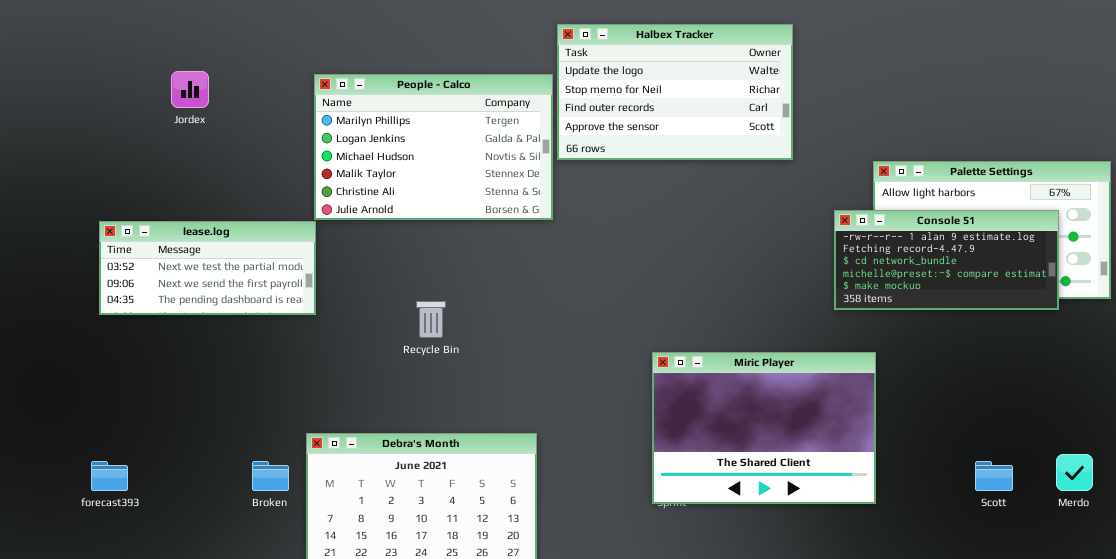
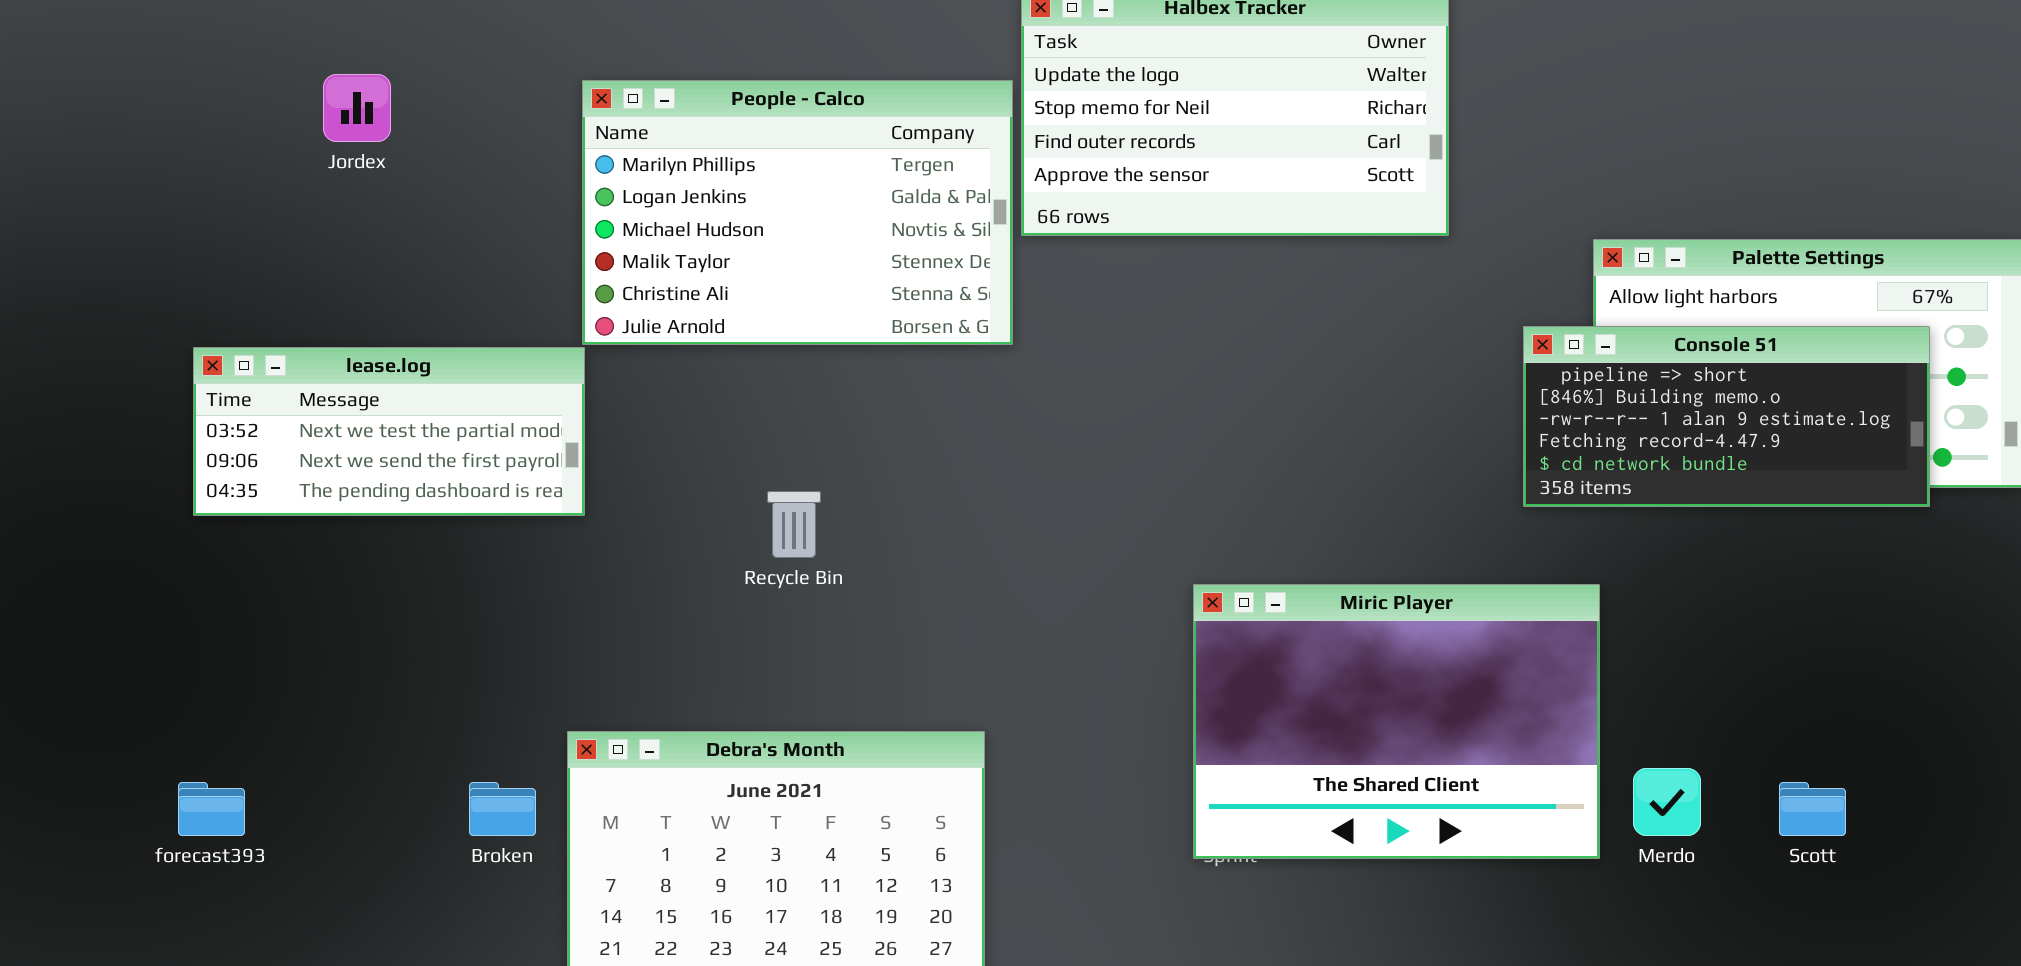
Console 51: [834,210,1059,310] -> [1523,326,1930,507], scrolled up 2 rows
Merdo: [1056,454,1093,491] -> [1633,768,1701,836], moved

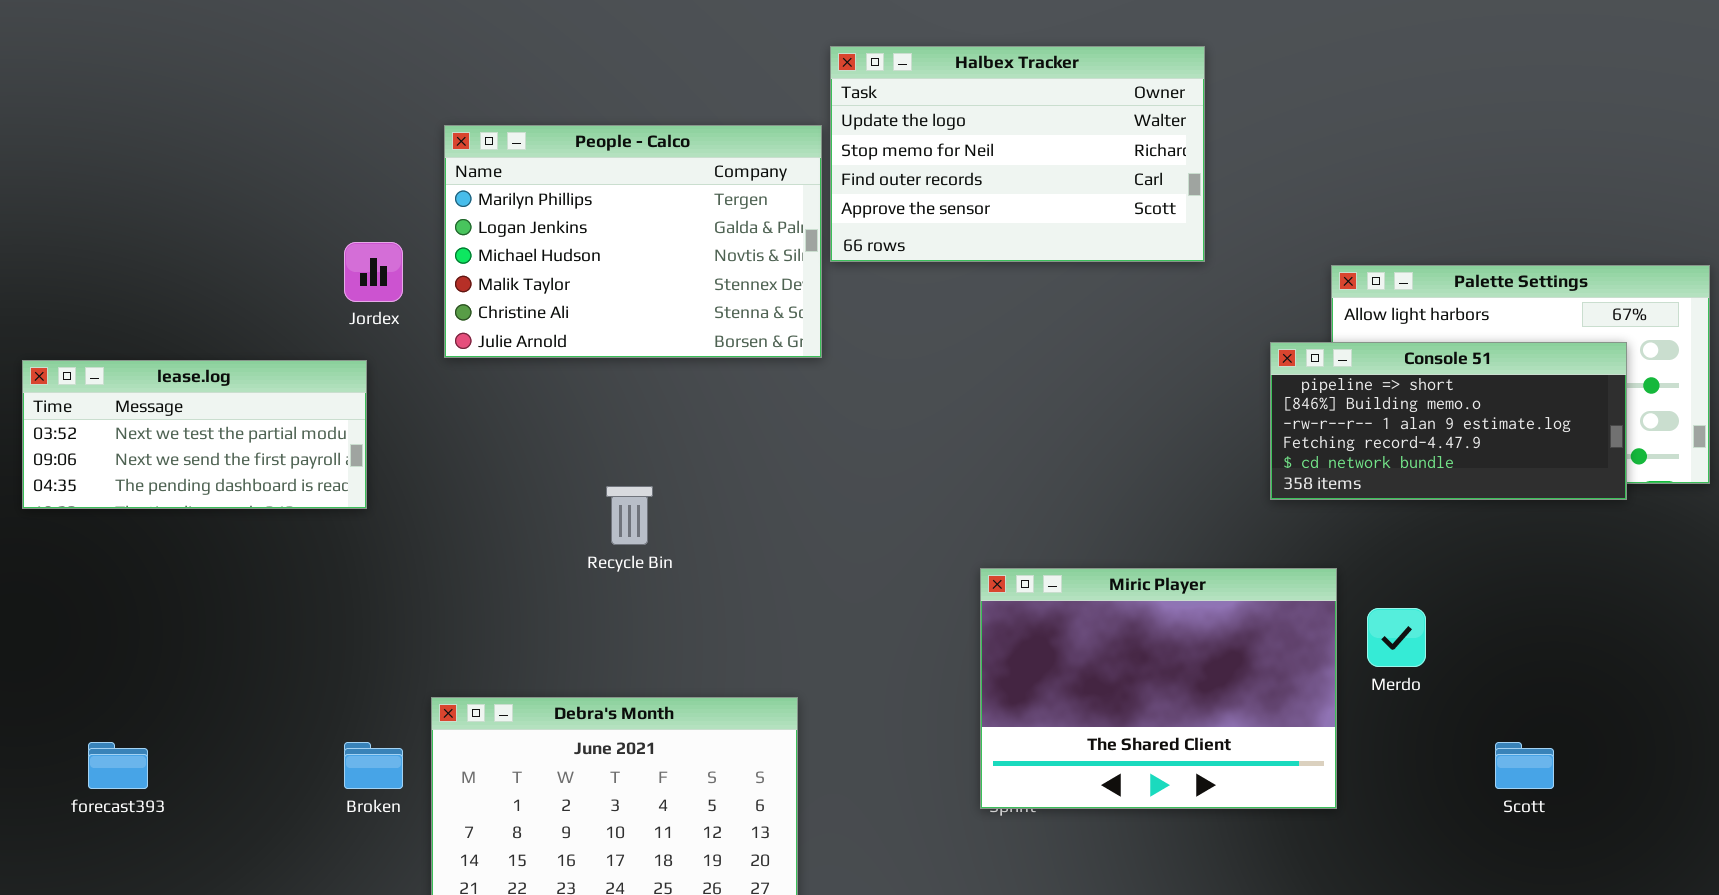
Jordex: [323,74,391,142] -> [344,242,403,302], moved
lease.log: [193,347,585,516] -> [22,360,367,509], moved
Merdo: [1633,768,1701,836] -> [1367,608,1426,667], moved

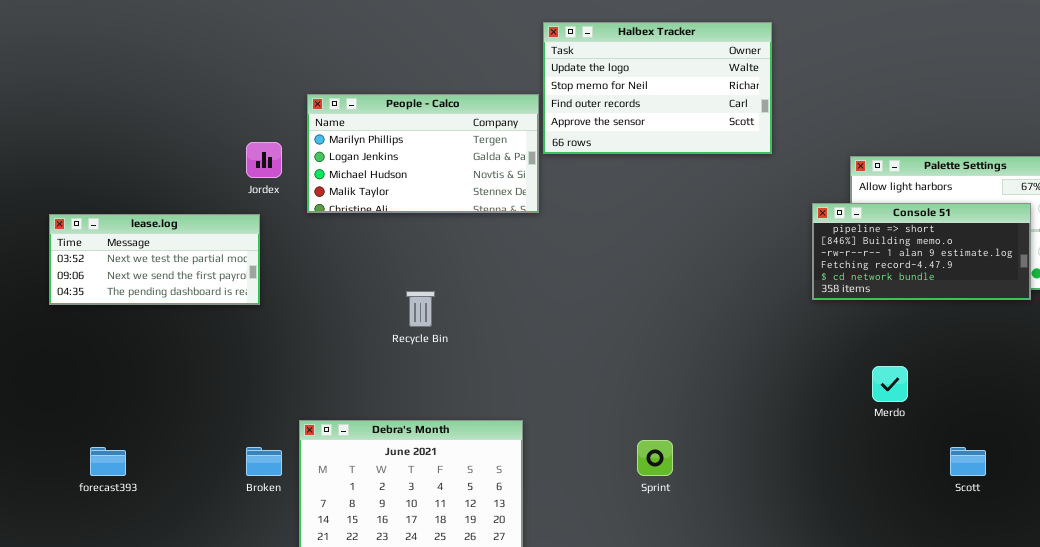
People - Calco: [444,125,822,358] -> [307,94,539,213], resized
Miric Player: [980,568,1337,809] -> none, closed

